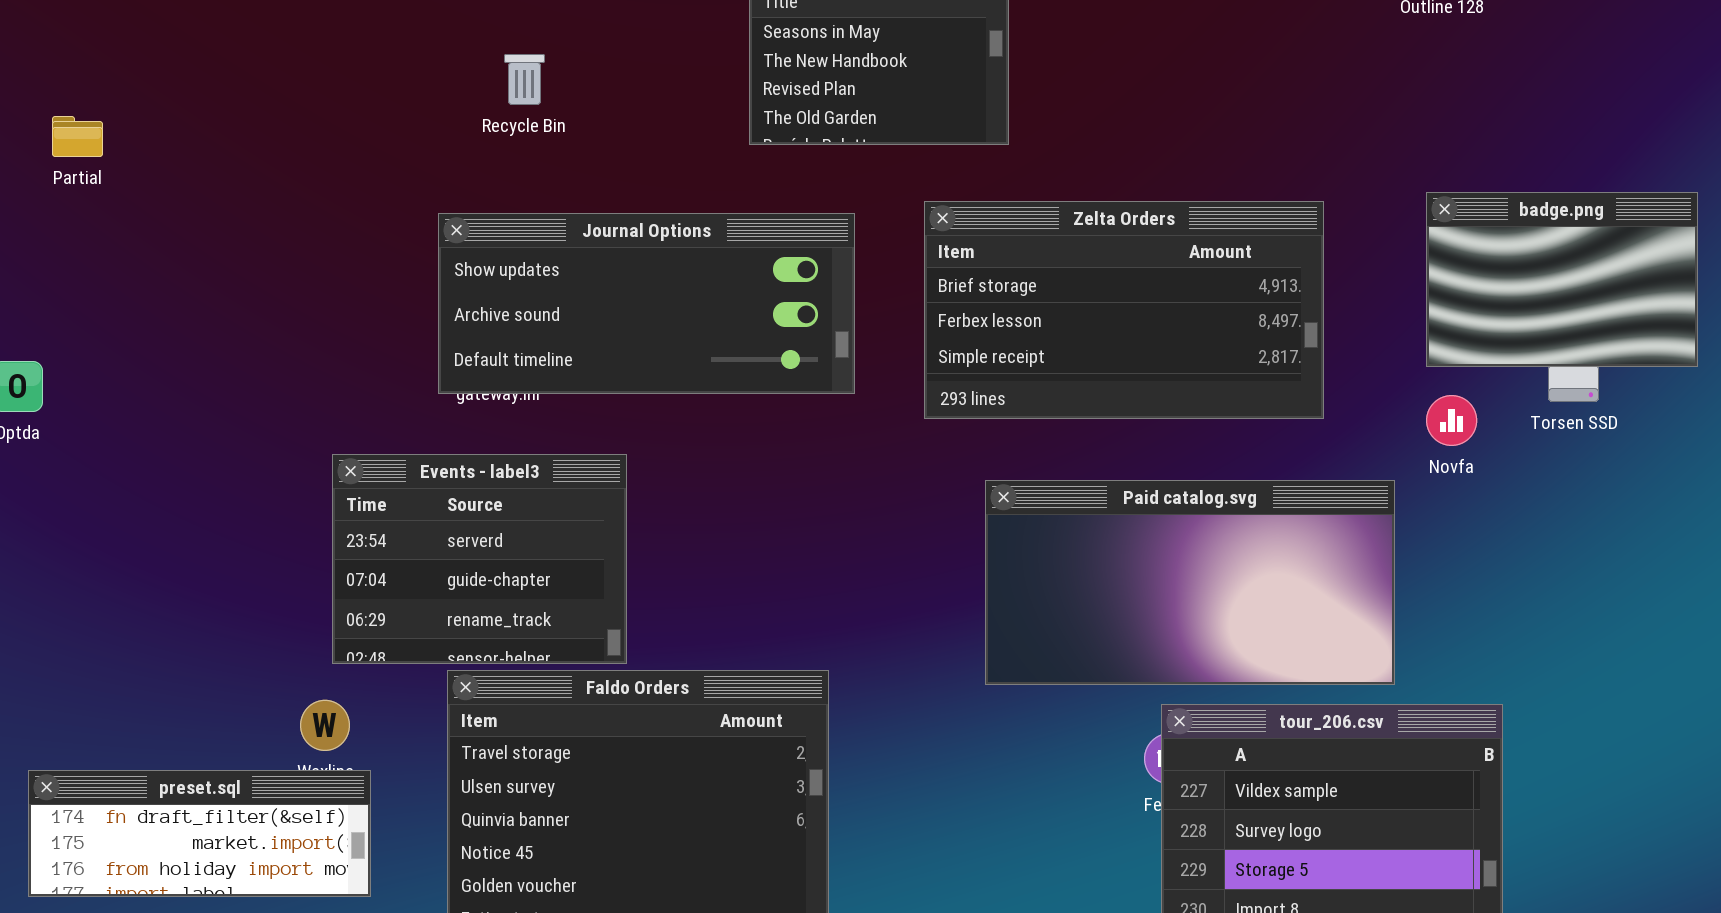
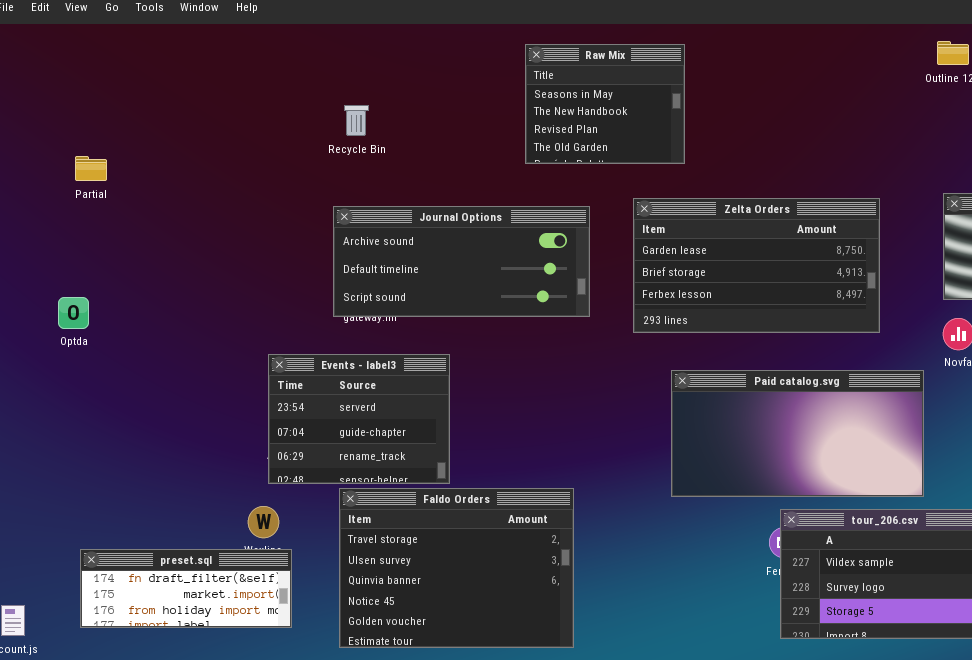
Recycle Bin: [504,54,545,105] -> [344,105,369,136], moved
Partial: [52,116,103,157] -> [75,156,107,181], moved
Zelta Orders: [924,201,1324,419] -> [633,198,880,333], scrolled up 1 row
Journal Options: [438,213,855,394] -> [333,206,590,317], scrolled down 1 row

